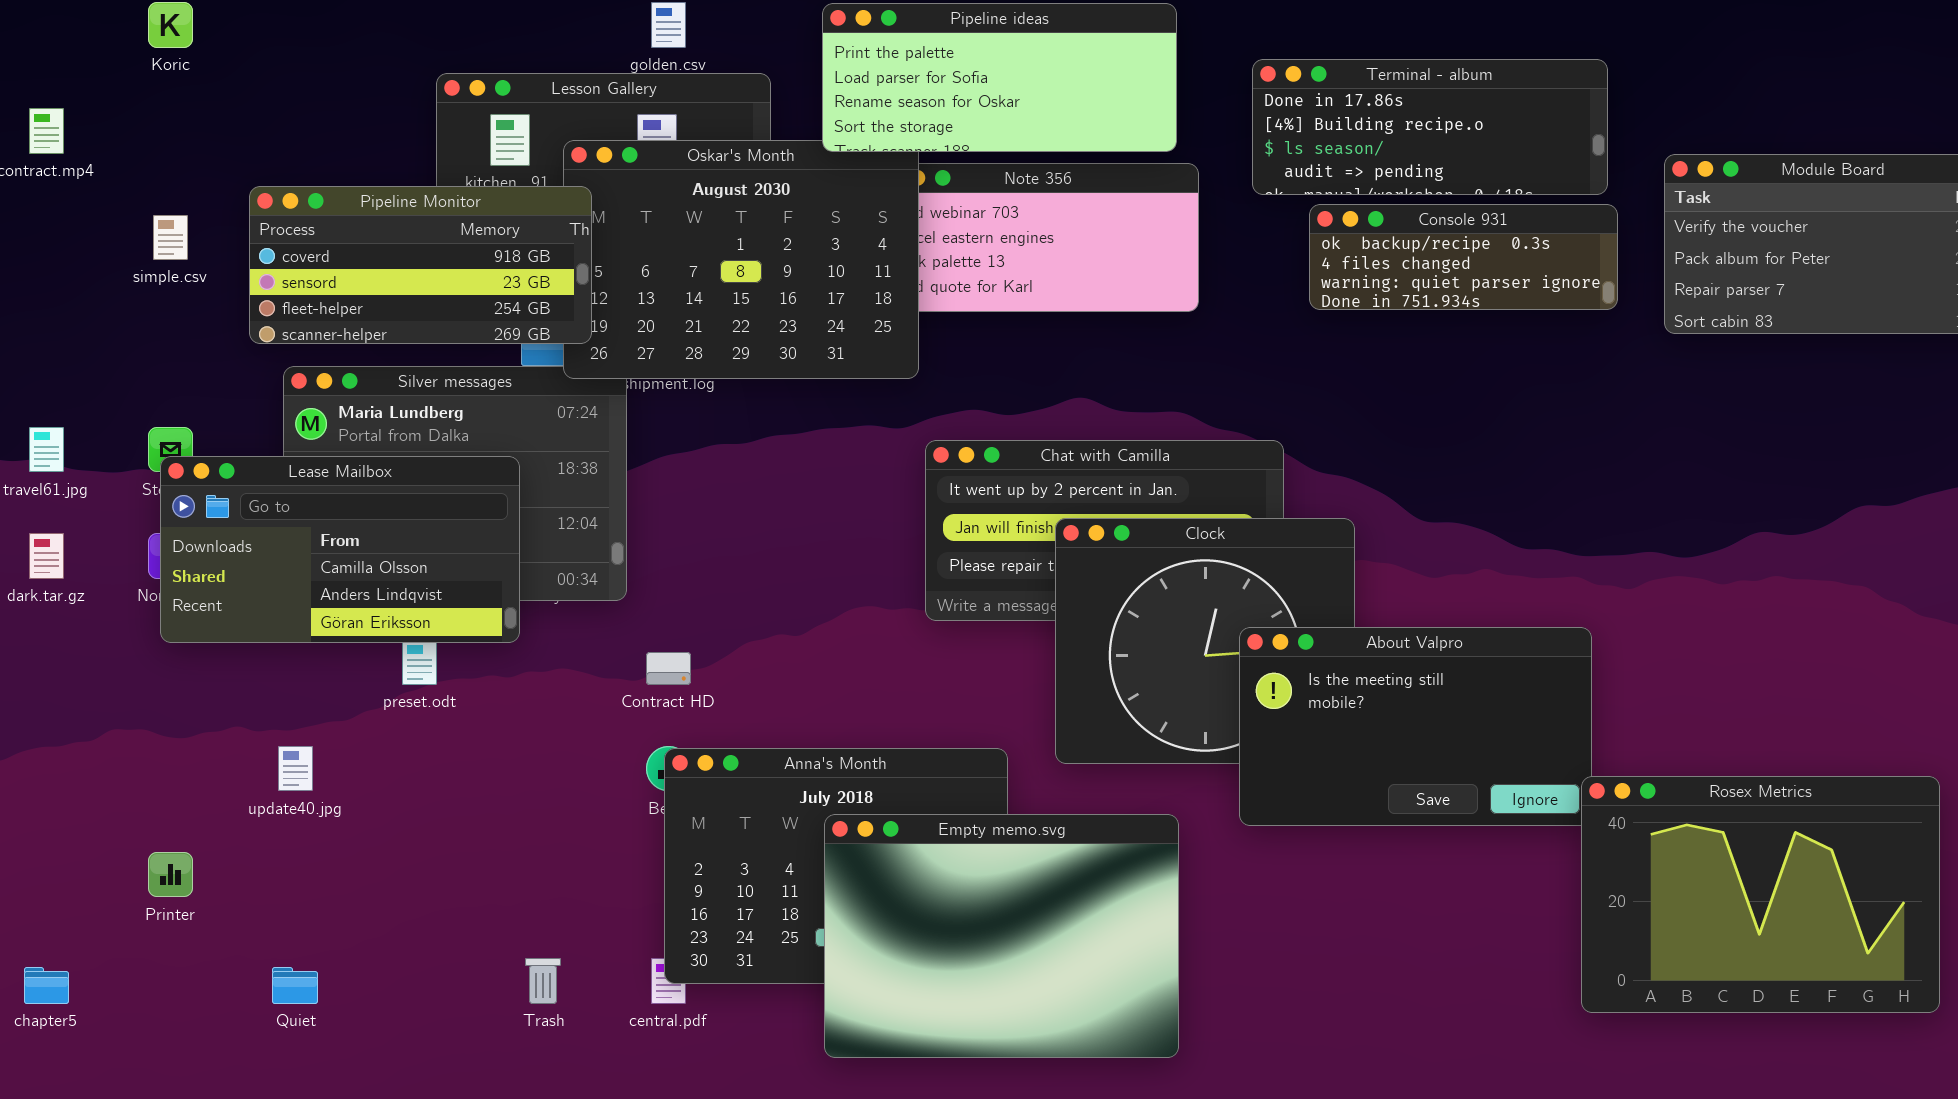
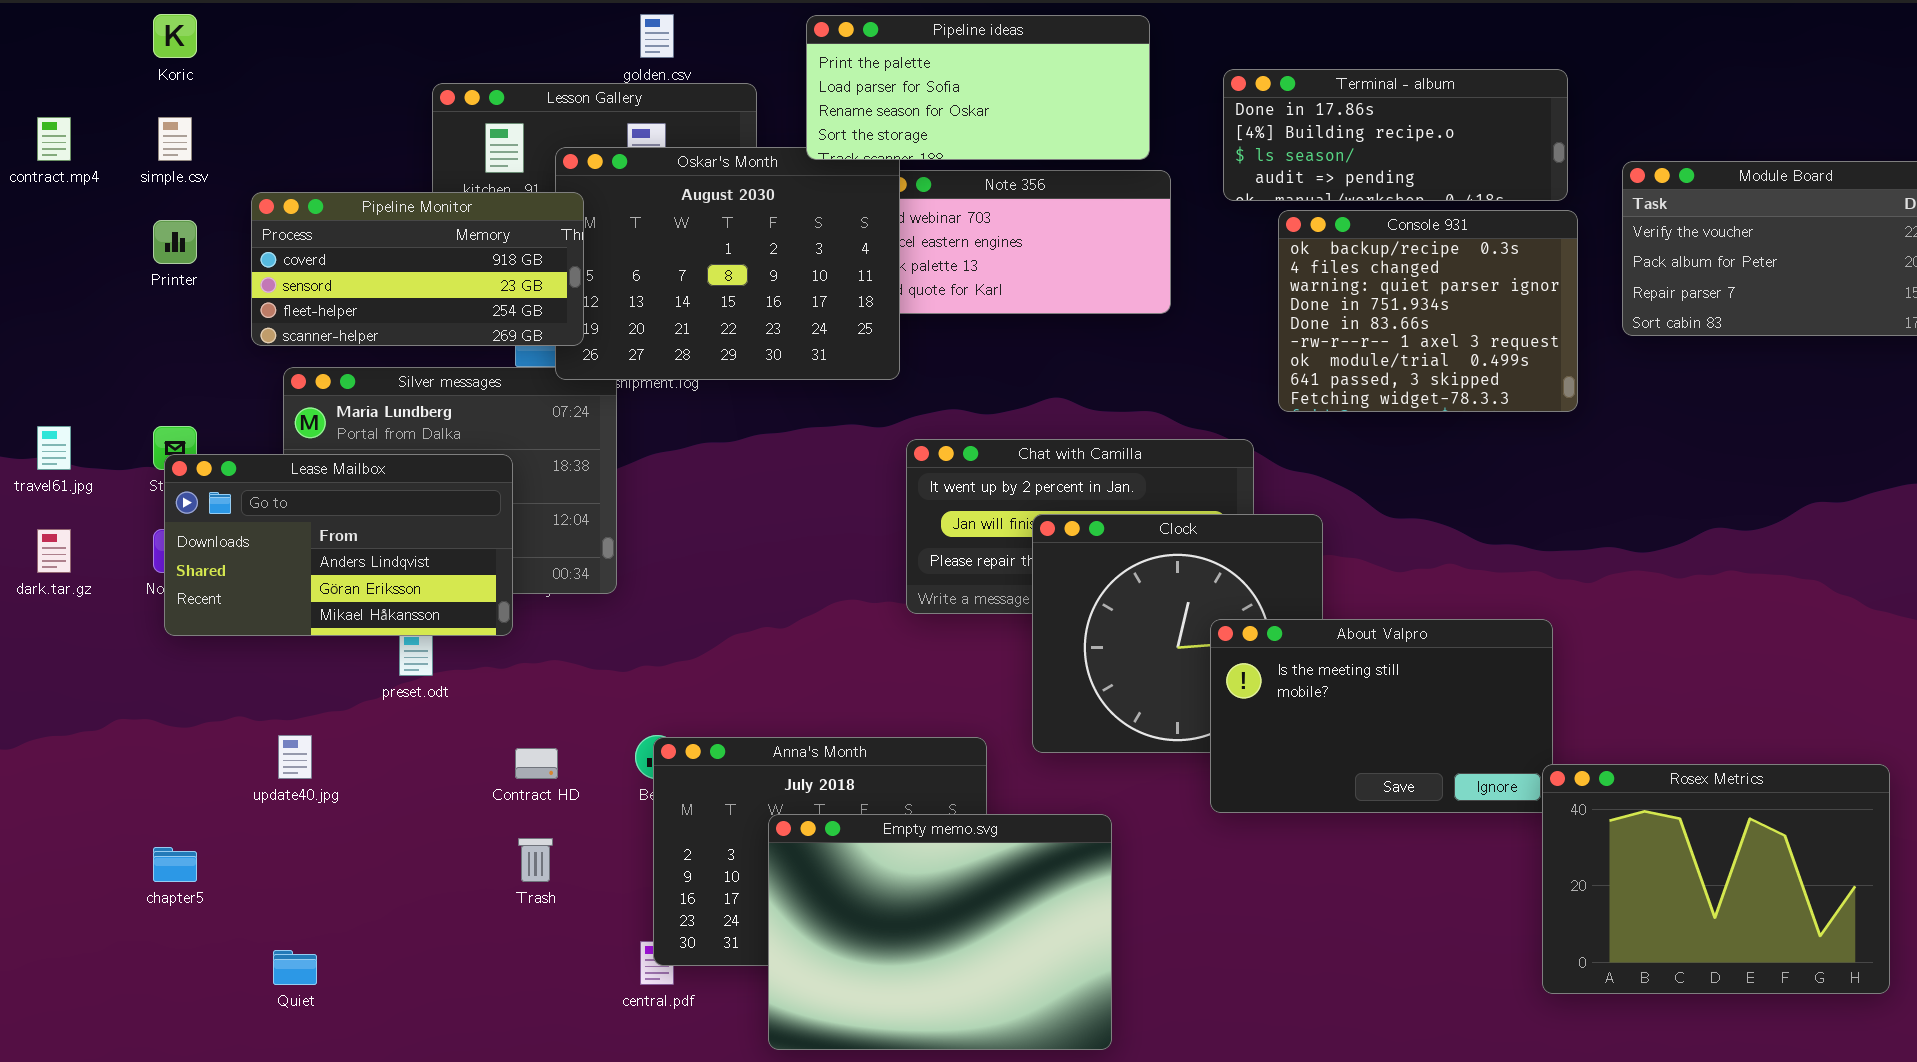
Console 931: [1309,204,1618,310] -> [1278,210,1578,412], resized
simple.csv: [153,215,188,260] -> [158,117,192,161], moved
Lease Mailbox: [160,456,520,643] -> [164,454,513,636], scrolled down 1 row
Contract HD: [646,652,691,685] -> [515,748,558,779], moved
Empty memo.svg: [824,814,1179,1058] -> [768,814,1112,1050], moved
Printer: [148,852,193,897] -> [153,220,197,264], moved
Trash: [525,958,561,1004] -> [518,838,553,882], moved
chapter5: [24,967,69,1004] -> [153,847,197,882], moved

